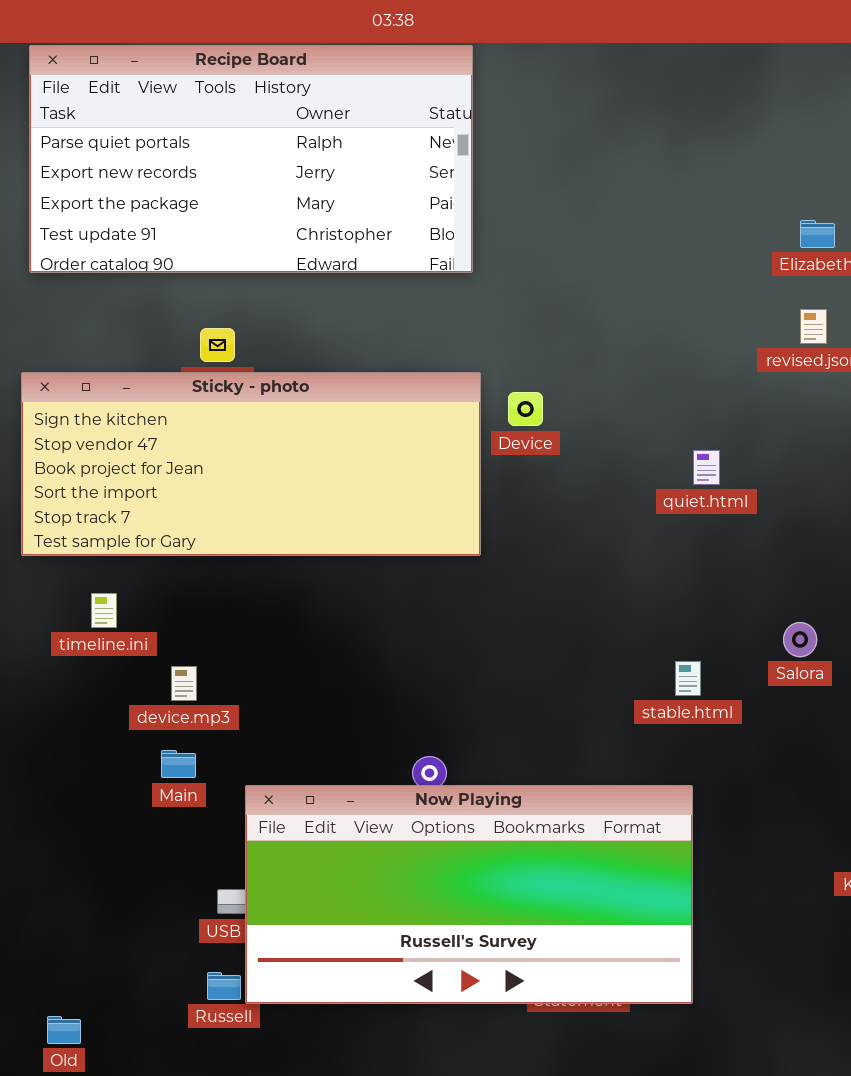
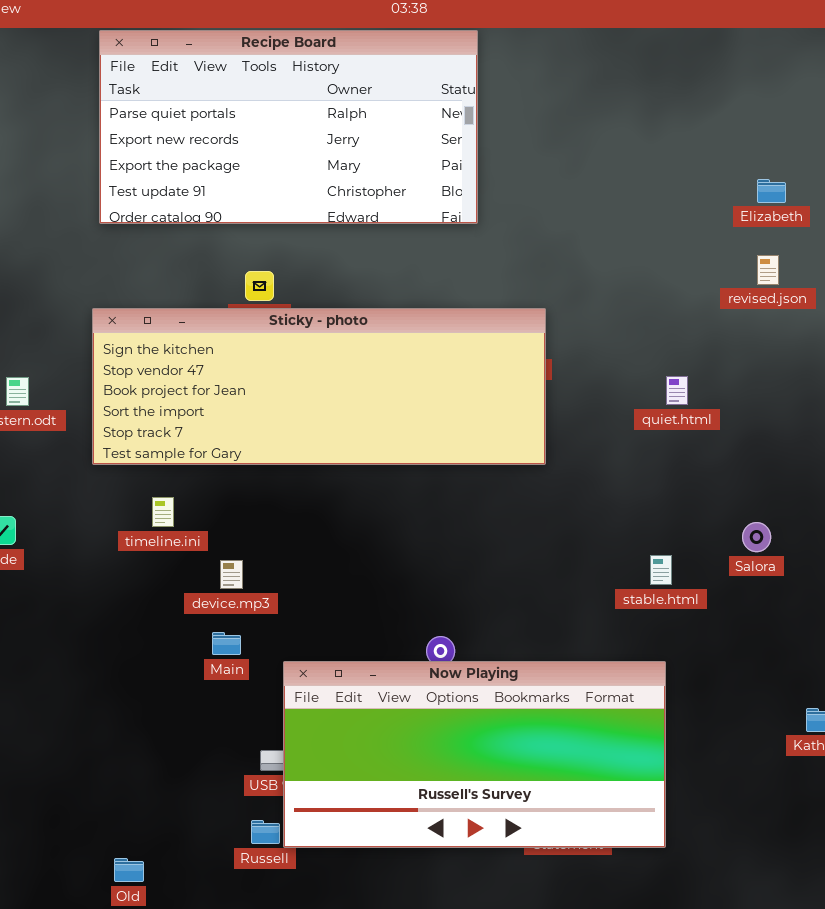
Sticky - photo: [21,372,481,556] -> [92,308,546,465], resized

